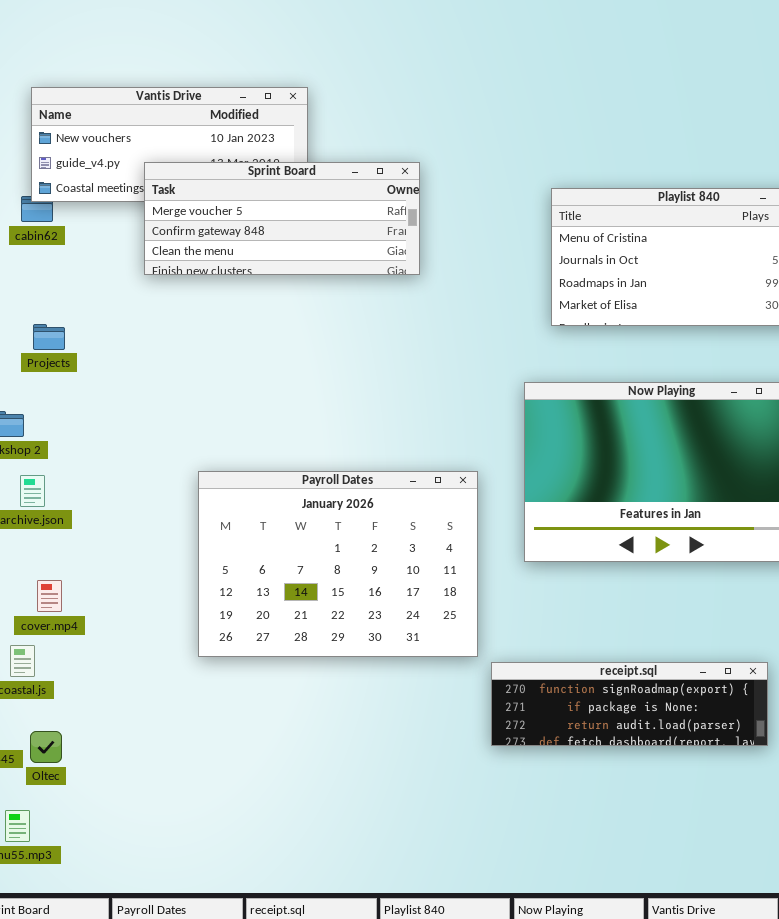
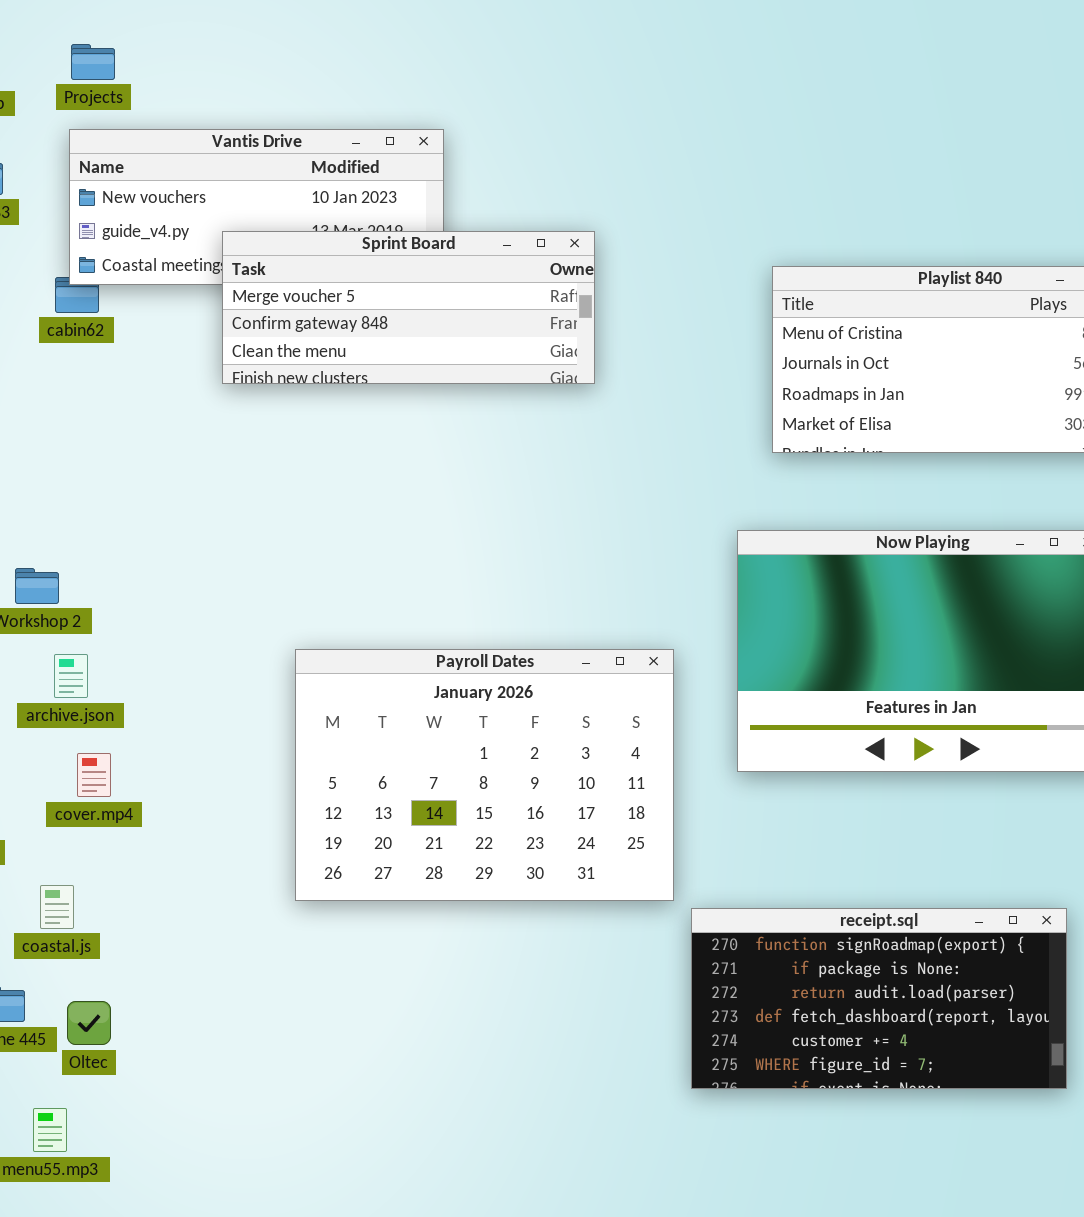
Projects: [33,324,65,350] -> [71,44,115,80], moved
cover.mp4: [37,580,62,612] -> [77,753,111,797], moved
receipt.sql: [491,662,768,746] -> [691,908,1067,1089], resized

